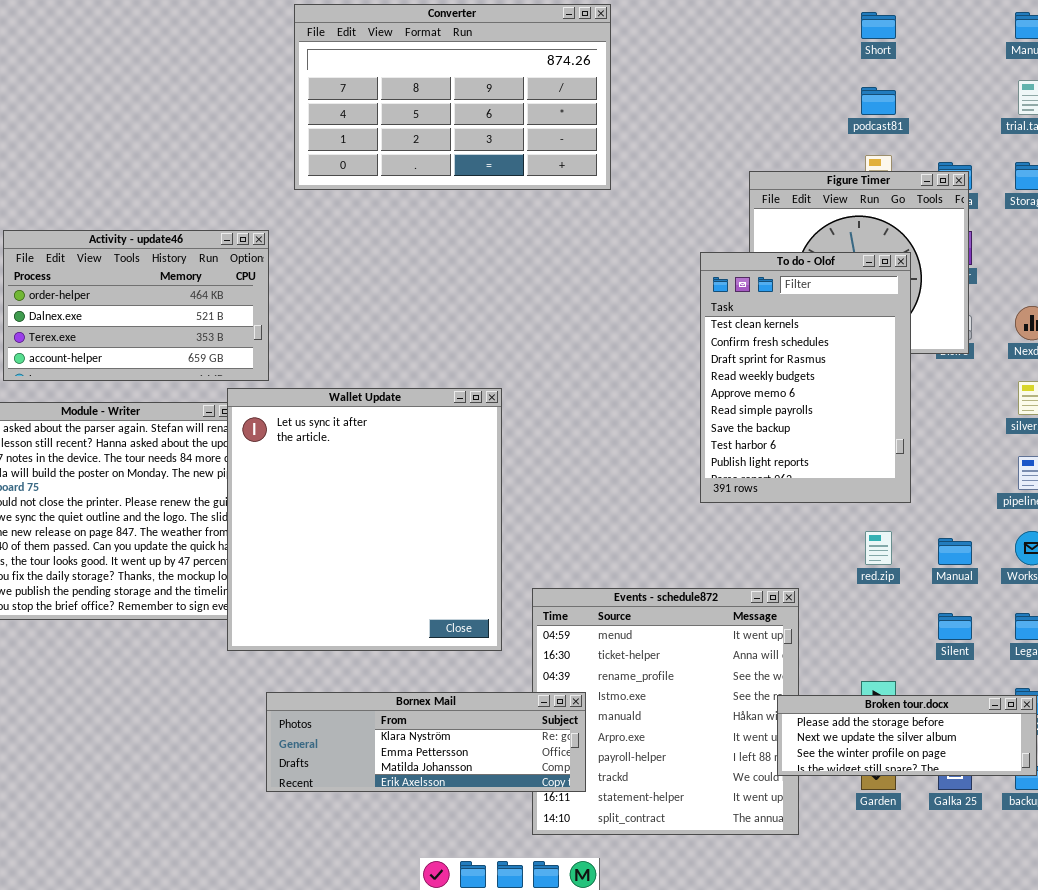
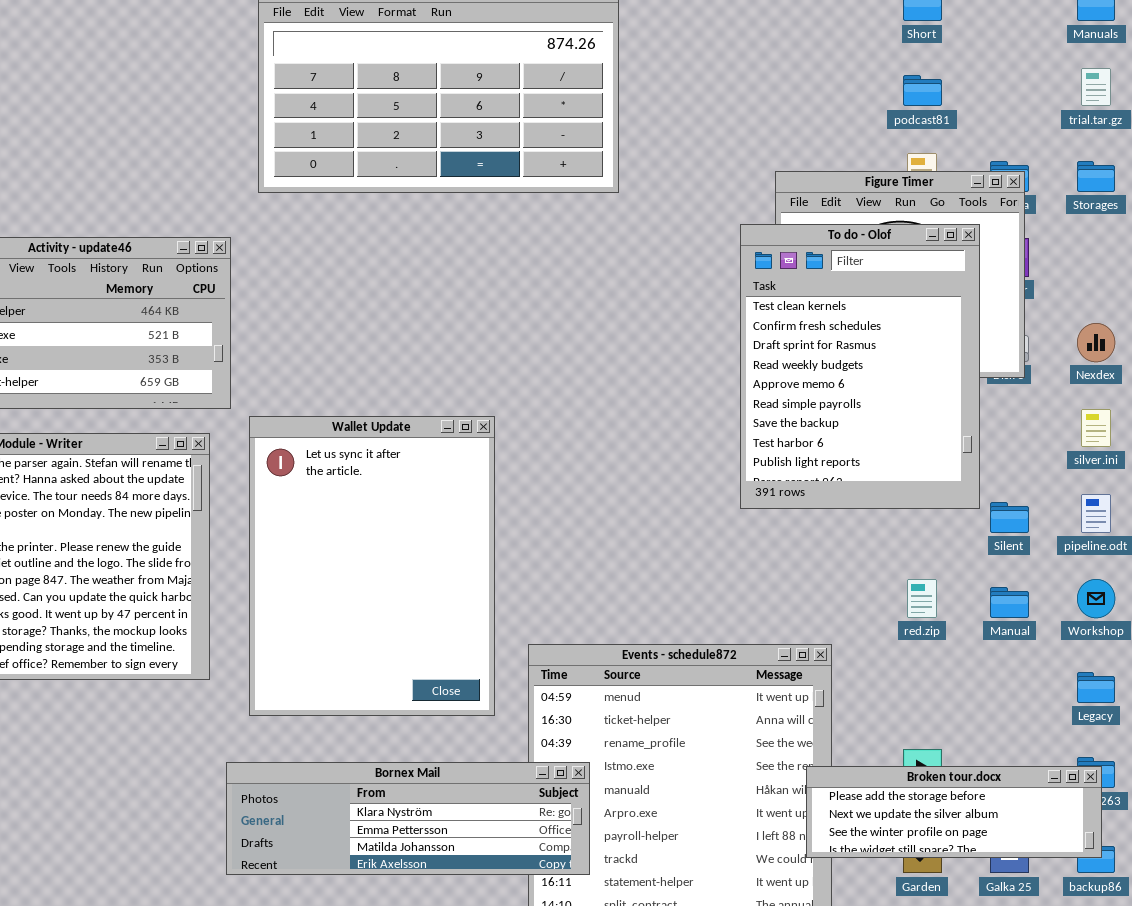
To do - Olof: [700,252,911,503] -> [740,224,980,509], moved
Wallet Update: [227,388,502,651] -> [249,416,495,716], resized
Silent: [938,613,972,640] -> [990,502,1029,533], moved

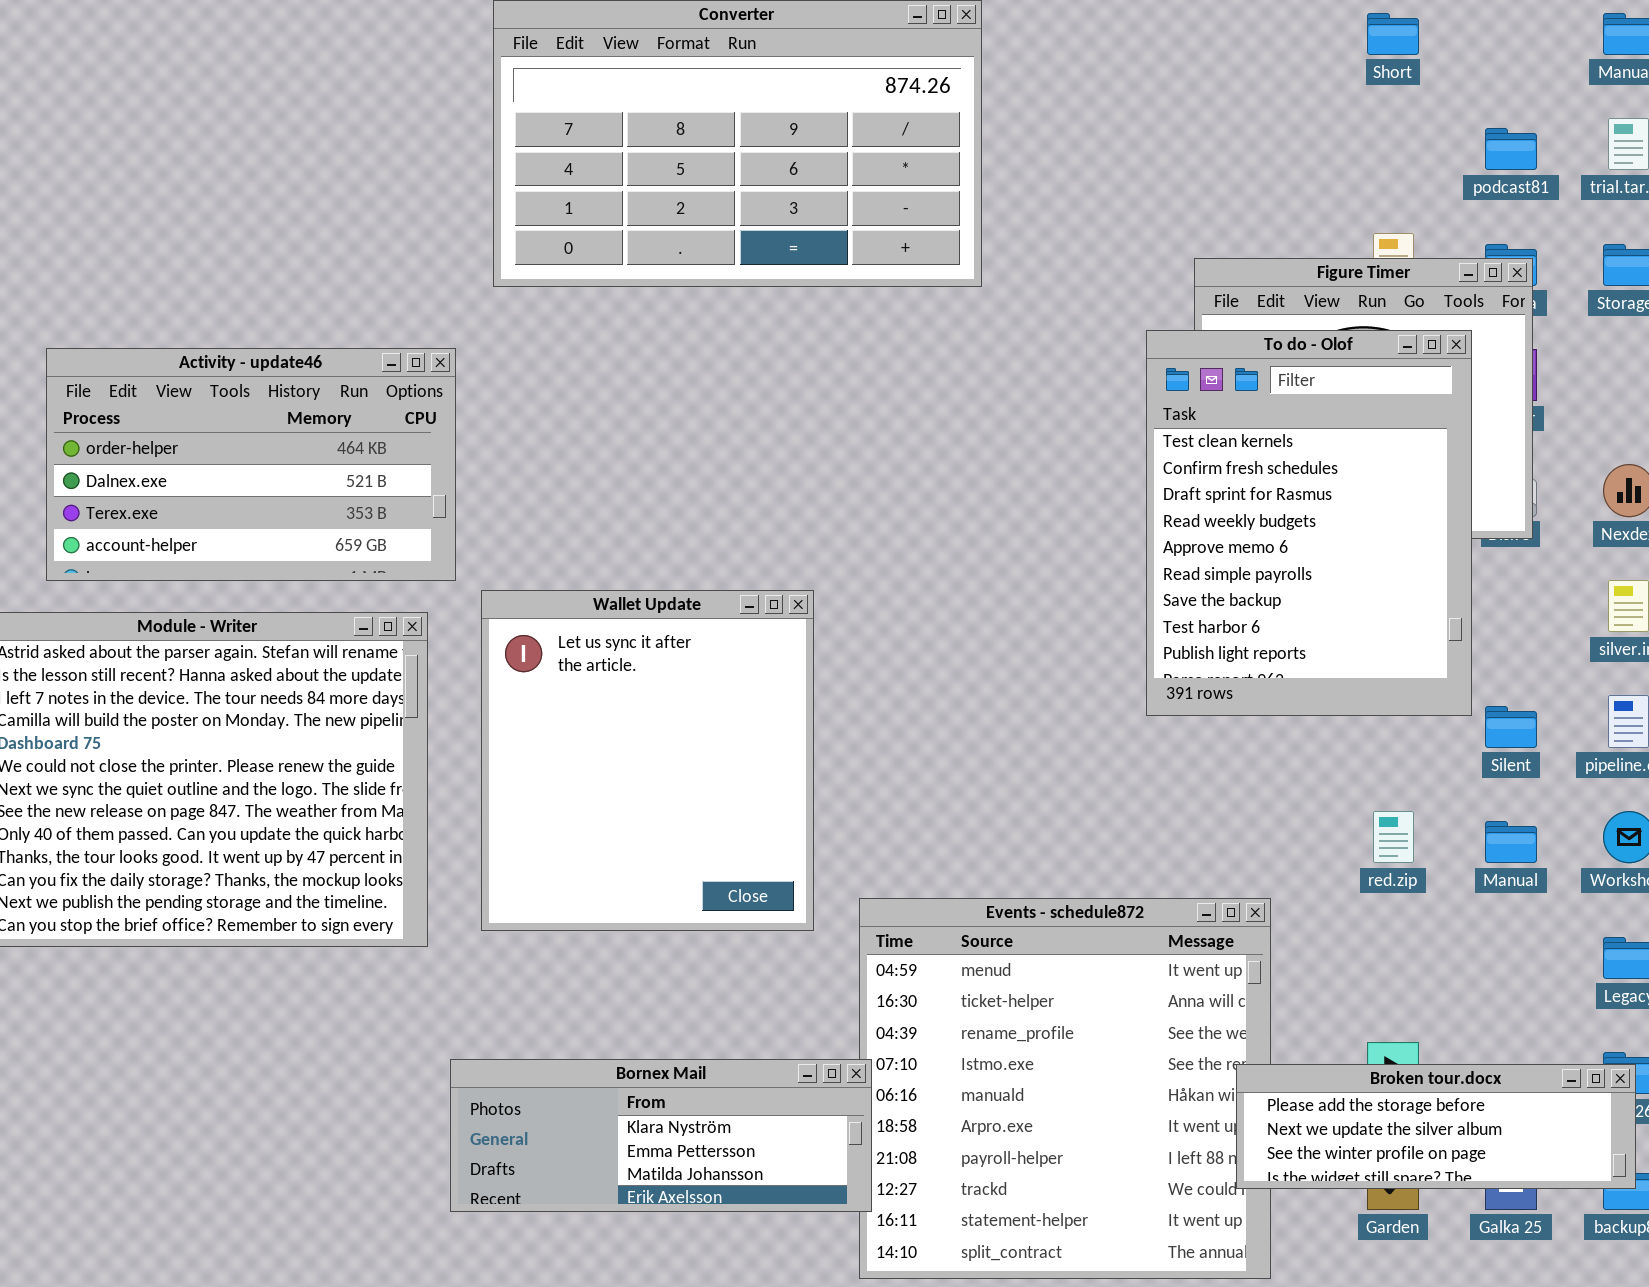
podcast81: [903,75,942,106] -> [1485,128,1537,170], moved
Wallet Update: [249,416,495,716] -> [481,590,814,931], resized
Bornex Mail: [226,762,590,875] -> [450,1059,872,1212], resized

